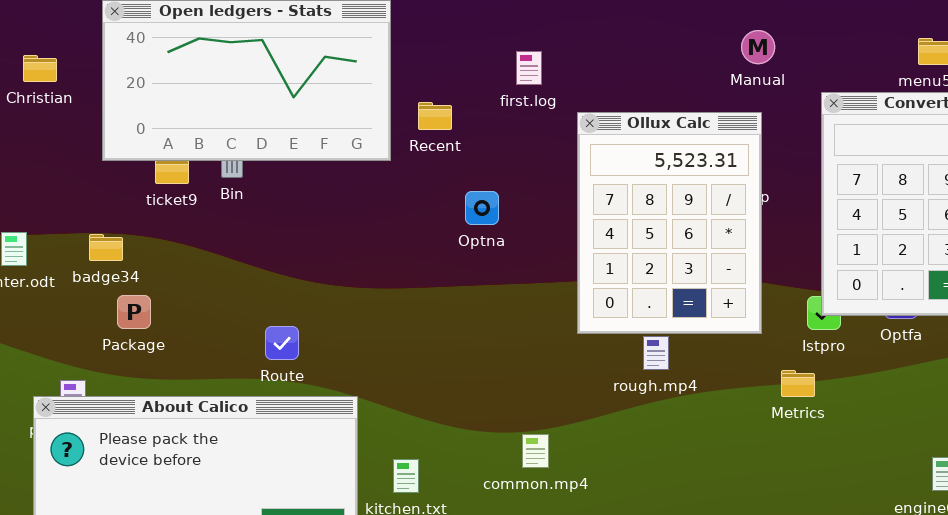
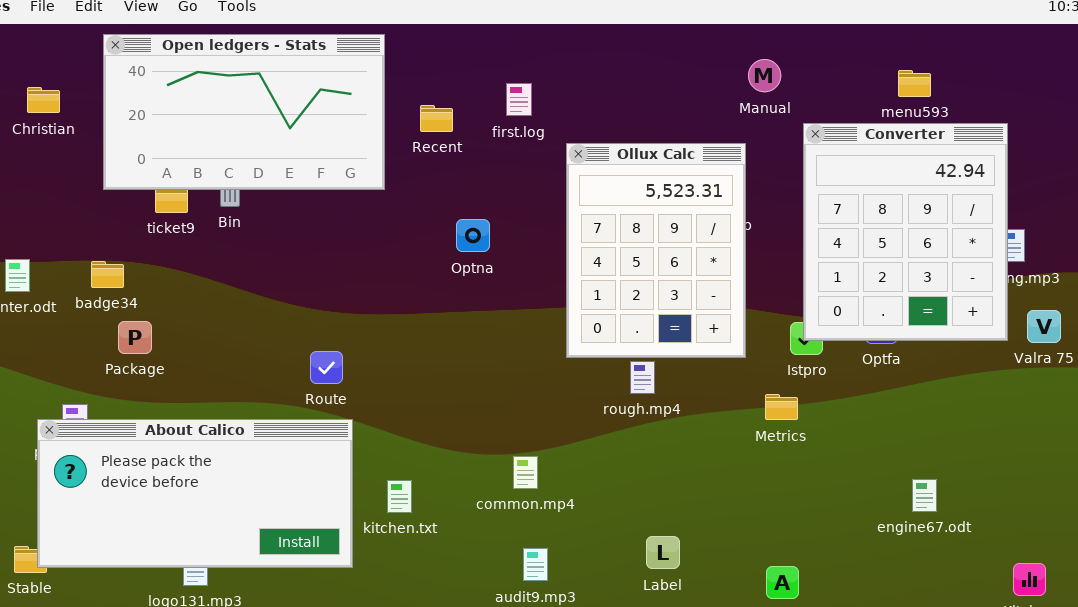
Manual: [741,30,775,64] -> [748,59,781,92], moved
Recent: [418,102,452,130] -> [420,105,453,132], moved
Route: [265,326,299,360] -> [310,351,343,384], moved

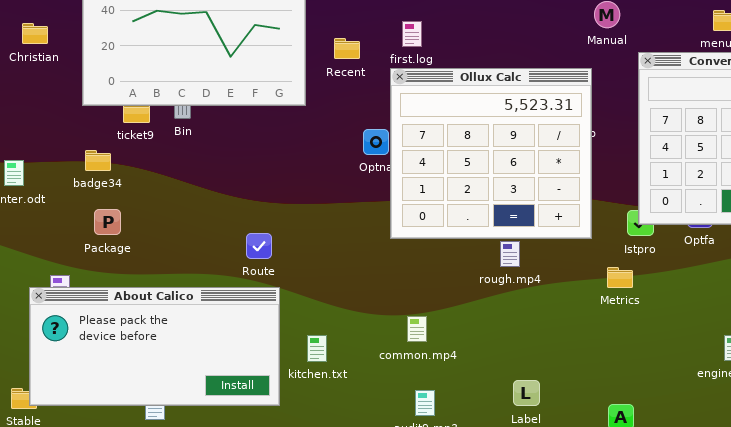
Ollux Calc: [566,143,746,358] -> [390,68,592,239], resized
badge34: [91,261,124,288] -> [85,150,111,171], moved

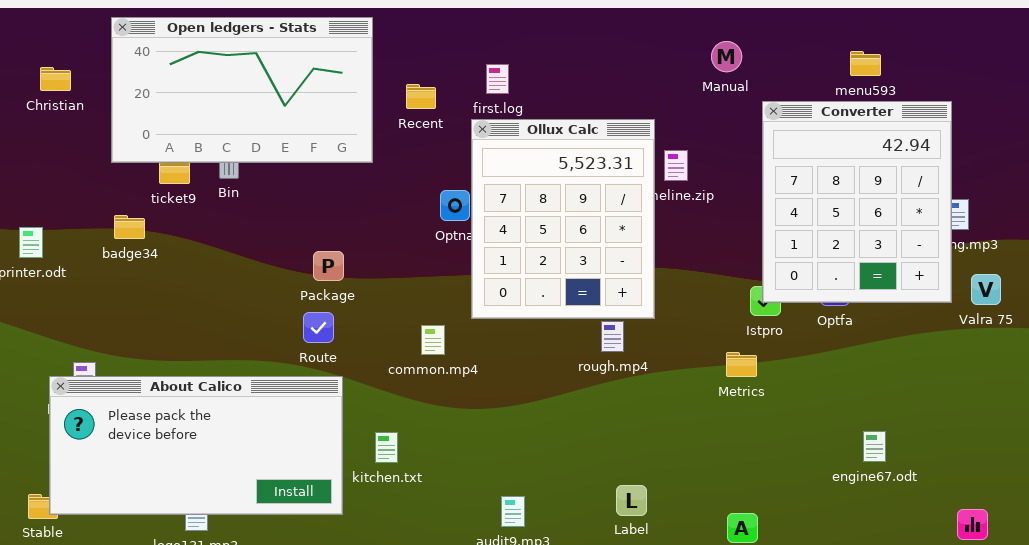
Ollux Calc: [390,68,592,239] -> [471,119,655,319], resized
Package: [94,209,121,235] -> [313,251,344,281], moved
common.mp4: [407,316,427,342] -> [421,325,445,355], moved

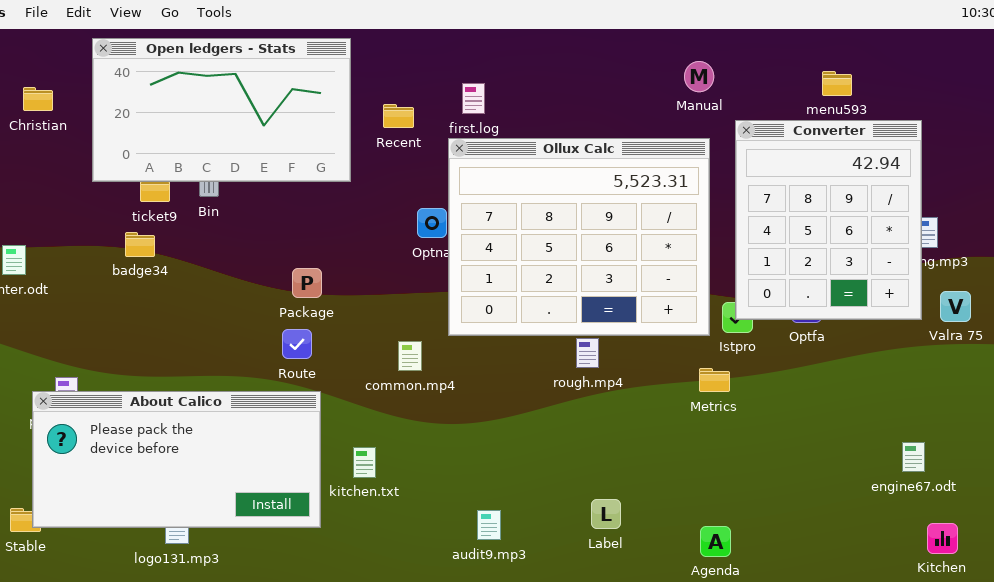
Ollux Calc: [471,119,655,319] -> [448,138,710,336], resized
badge34: [114,215,145,239] -> [125,232,155,257], moved
engine67.odt: [863,431,886,462] -> [902,442,925,472], moved

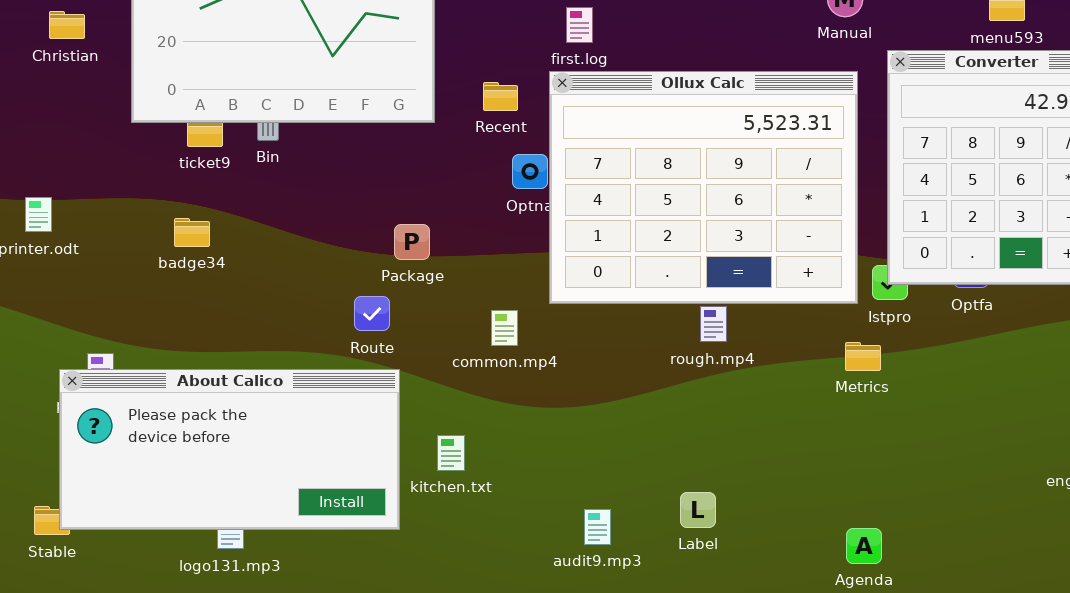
Recent: [383,104,414,128] -> [483,82,518,111], moved
badge34: [125,232,155,257] -> [174,218,210,247], moved
Package: [292,268,322,298] -> [394,224,430,260], moved
Label: [591,499,621,529] -> [680,492,716,528], moved

